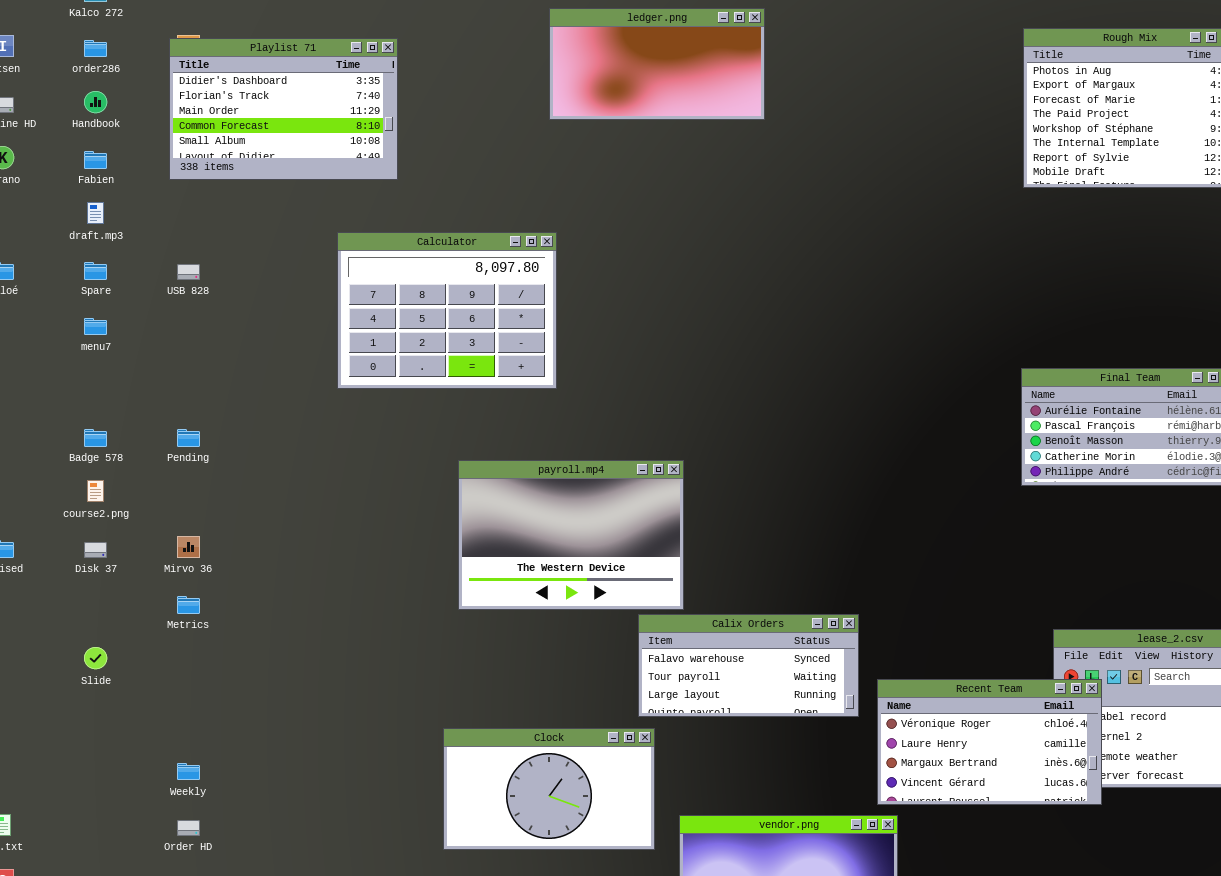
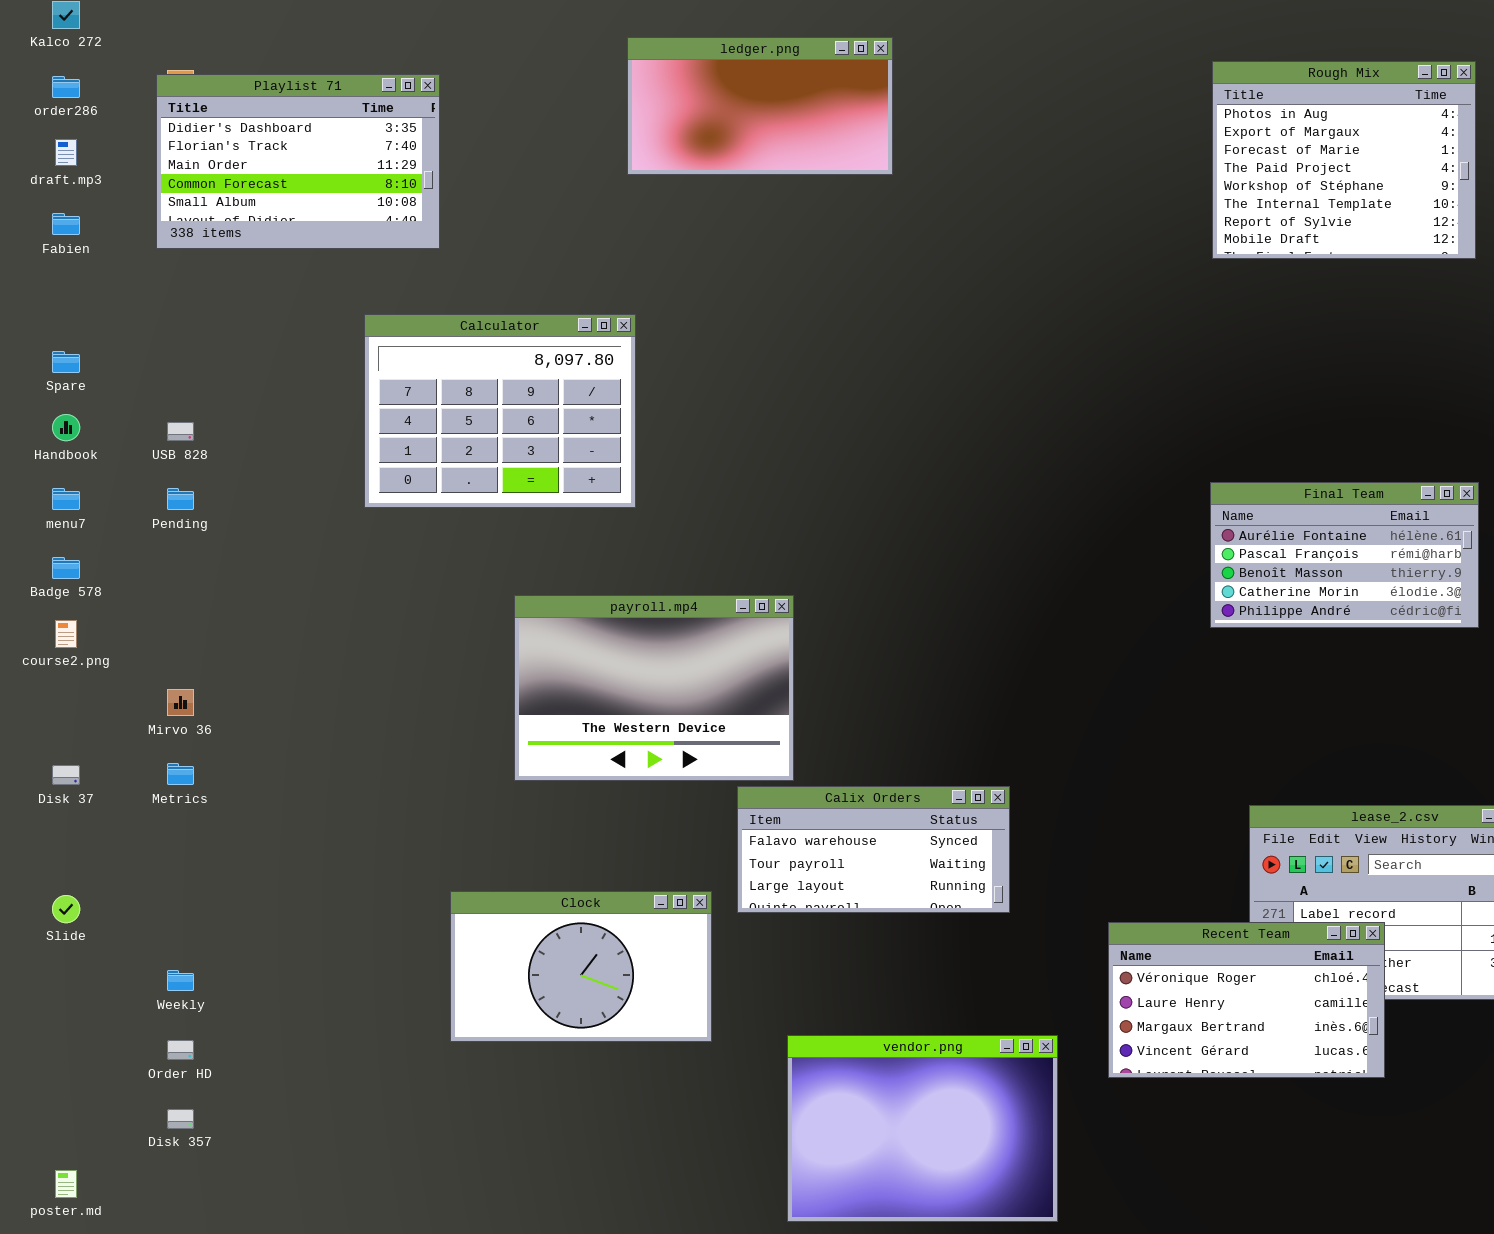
Handbook: [84,91,107,113] -> [52,414,80,441], moved
draft.mp3: [87,202,104,224] -> [55,139,77,166], moved
USB 828: [177,264,200,280] -> [167,422,194,441], moved
menu7: [84,318,107,335] -> [52,488,80,510], moved
Pending: [177,429,200,447] -> [167,488,194,510], moved
Disk 37: [84,542,107,558] -> [52,765,80,785], moved
Slide: [84,647,107,669] -> [52,895,80,923], moved
Recent Team: [877,679,1102,805] -> [1108,922,1385,1078], moved
Clock: [443,728,655,850] -> [450,891,712,1042], moved

